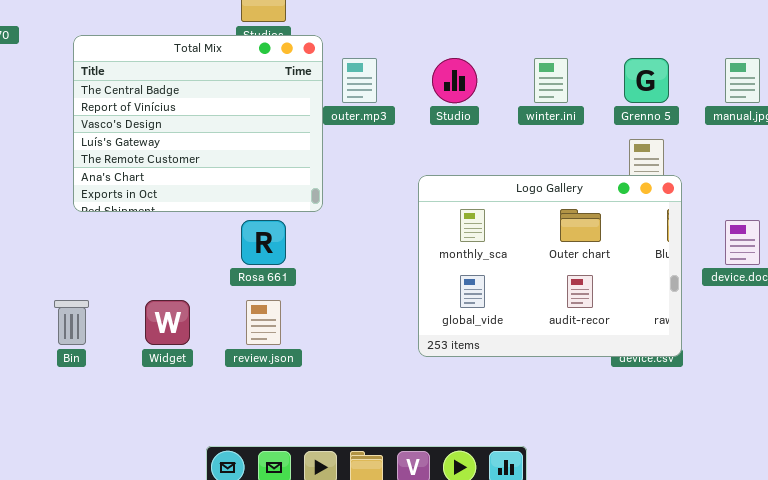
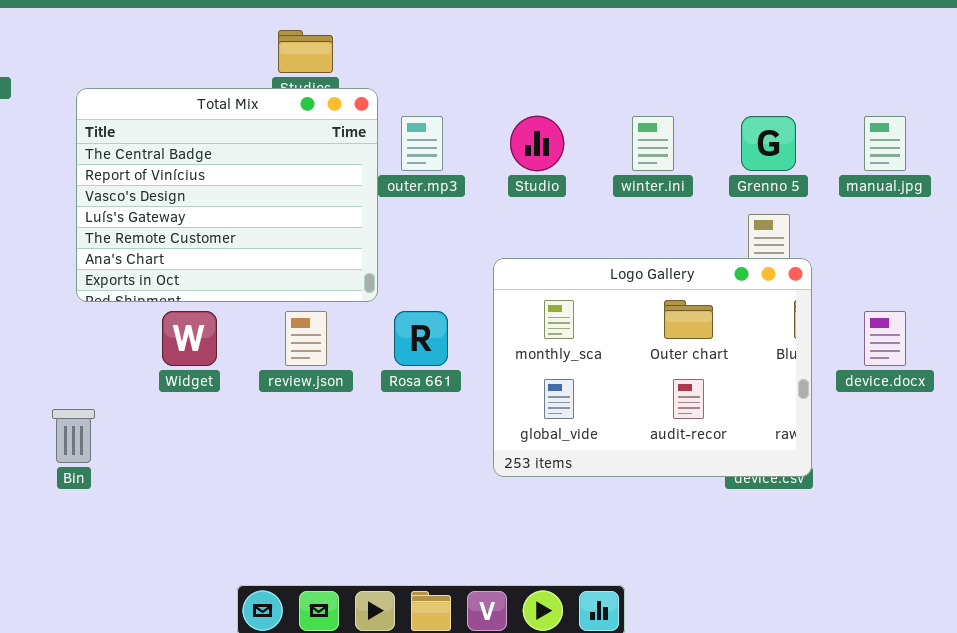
Rosa 661: [241,220,286,265] -> [394,311,448,366], moved
Widget: [145,300,190,345] -> [162,311,217,366], moved
review.json: [246,300,281,345] -> [285,311,327,366], moved

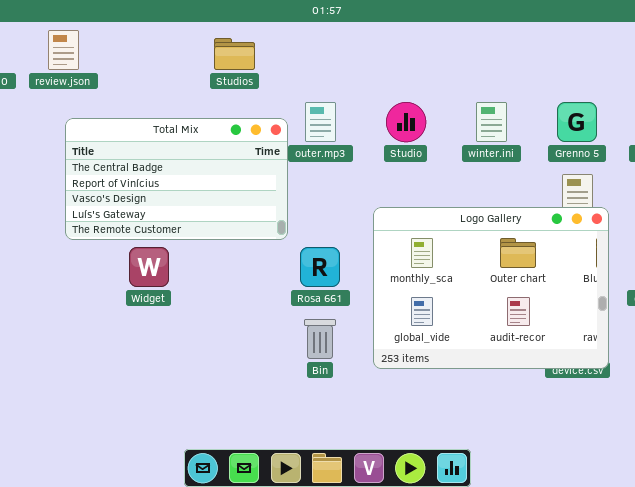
Total Mix: [76,88,378,302] -> [65,118,288,240], resized
review.json: [285,311,327,366] -> [48,30,79,70], moved
Bin: [52,409,95,463] -> [304,319,336,359], moved

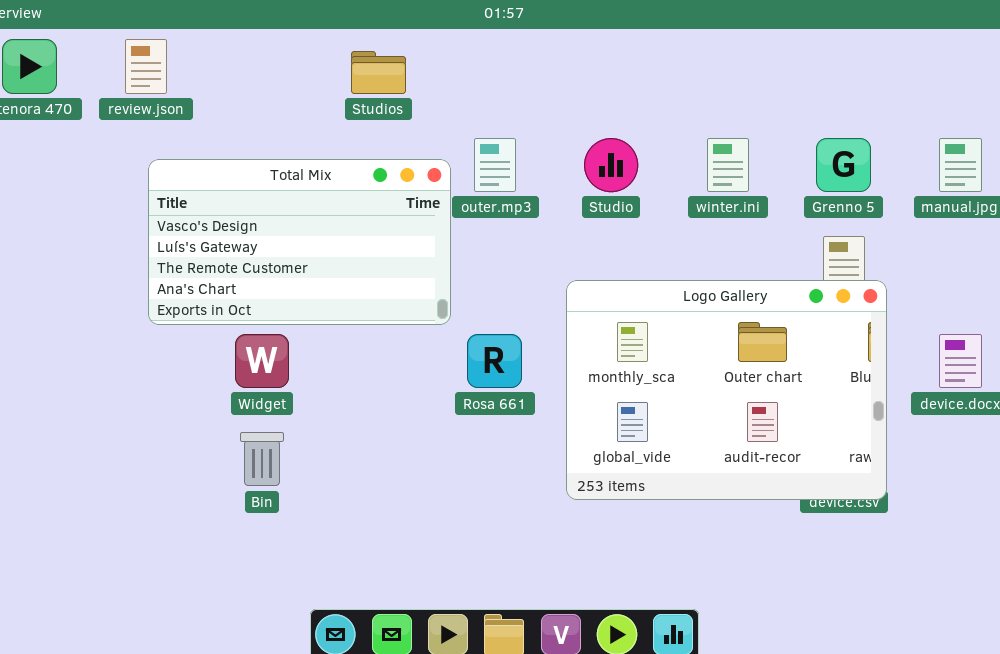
Total Mix: [65,118,288,240] -> [148,159,451,325], scrolled down 2 rows
Bin: [304,319,336,359] -> [240,432,284,486], moved

